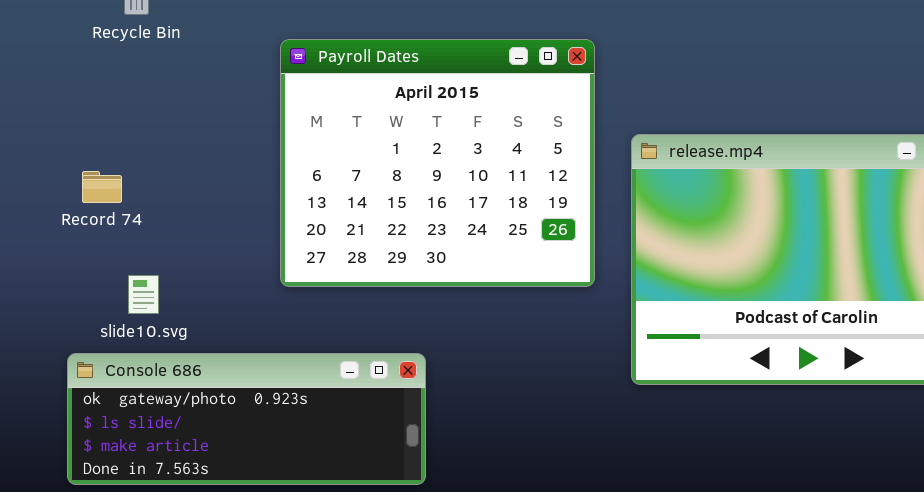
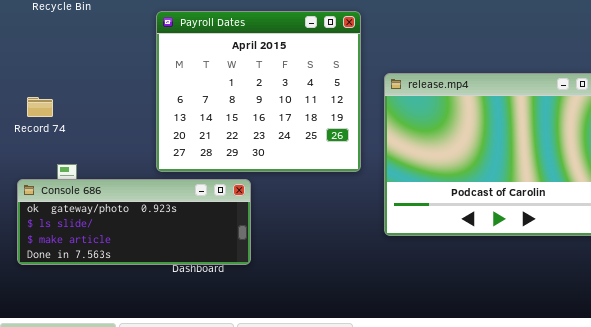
Console 686: [67,353,426,485] -> [17,179,251,265], moved

